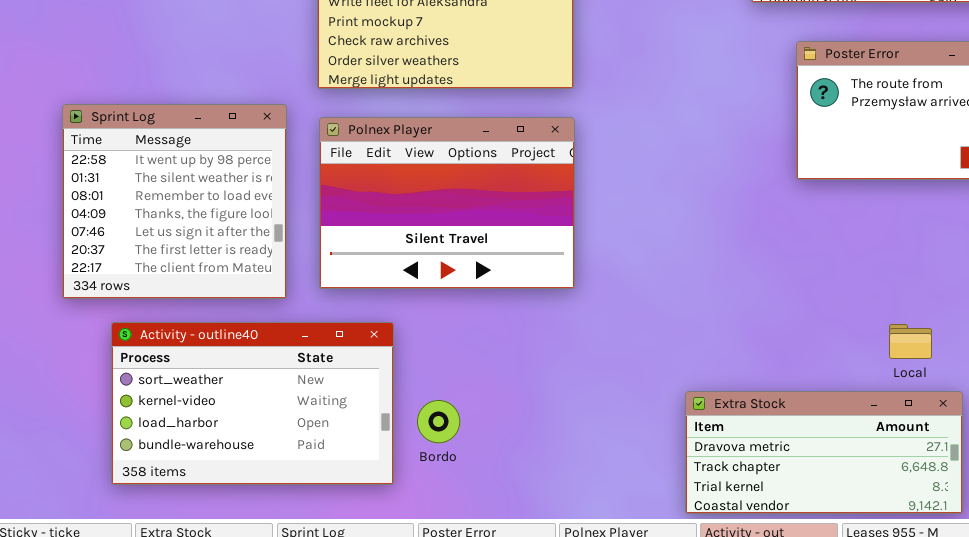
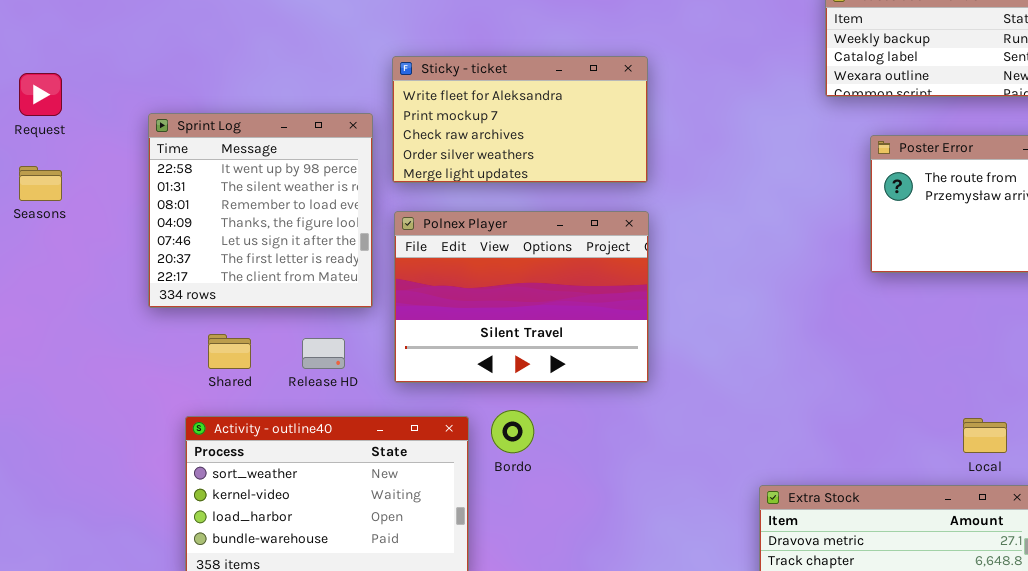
Sprint Log: [62,104,287,299] -> [148,113,373,308], moved
Bordo: [417,400,460,443] -> [491,410,534,453], moved

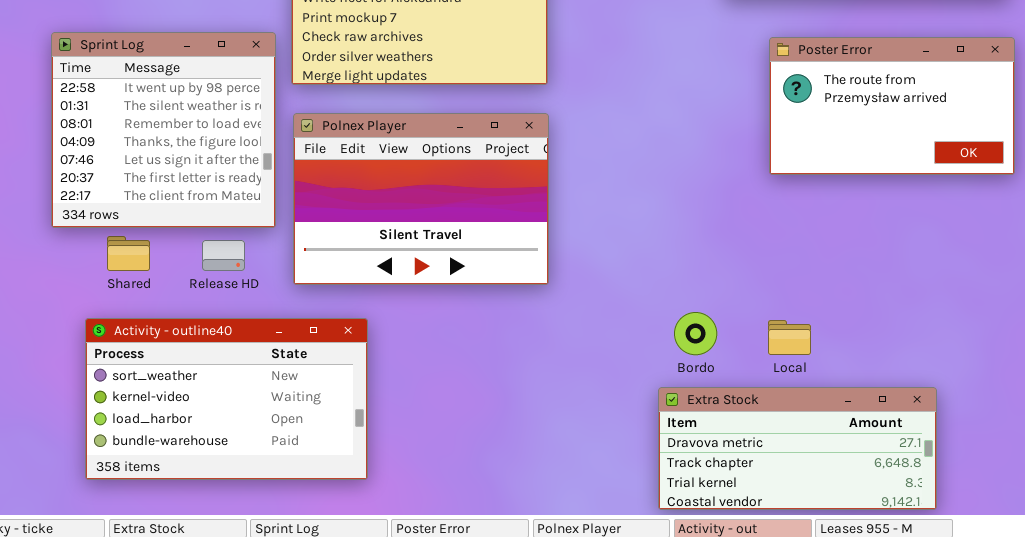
Sprint Log: [148,113,373,308] -> [51,32,276,228], moved
Bordo: [491,410,534,453] -> [674,312,717,355], moved
Local: [963,418,1007,453] -> [768,320,811,355], moved

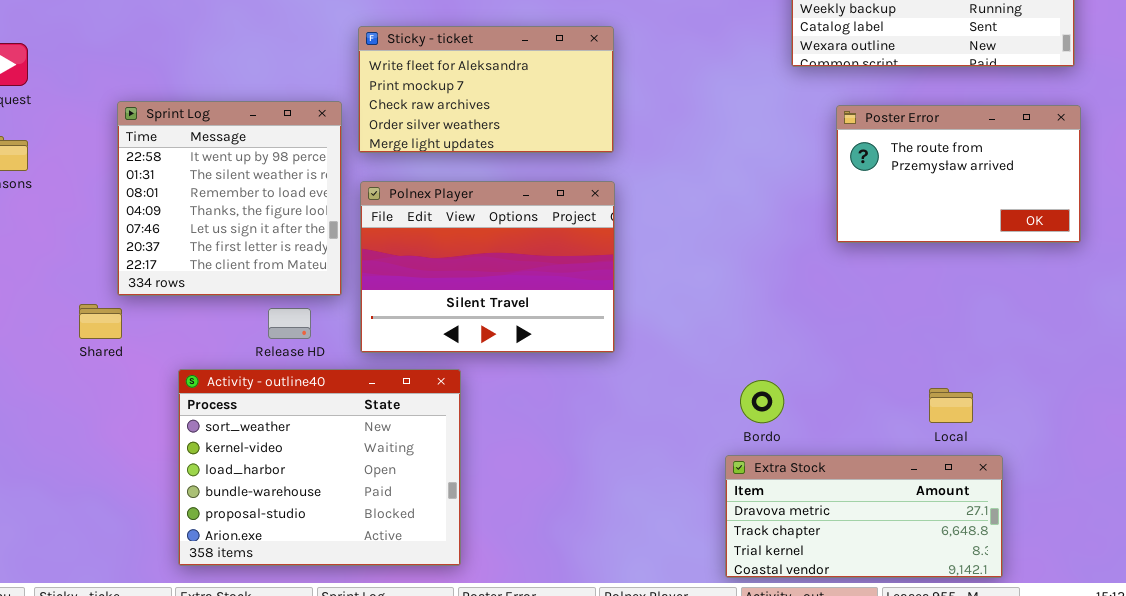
Shared: [107,236,150,271] -> [79,304,122,339], moved
Activity - outline40: [85,318,368,480] -> [178,369,461,566], moved, resized
Local: [768,320,811,355] -> [929,388,973,423], moved

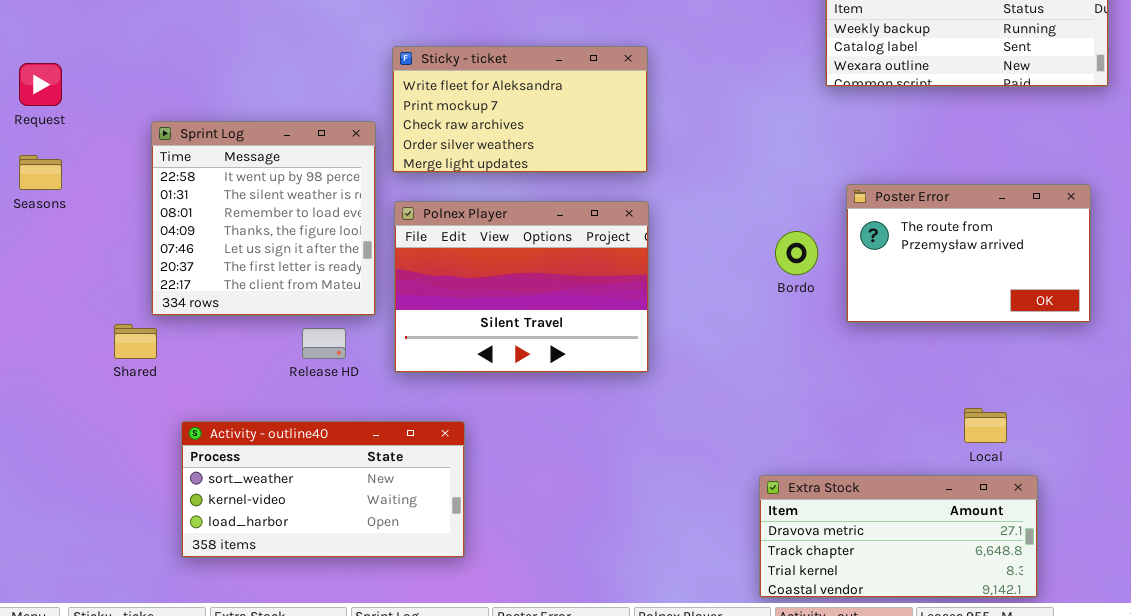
Poster Error: [836,105,1081,243] -> [846,184,1091,323], moved
Activity - outline40: [178,369,461,566] -> [181,421,465,558], moved, resized
Bordo: [740,380,784,423] -> [775,231,818,275], moved

